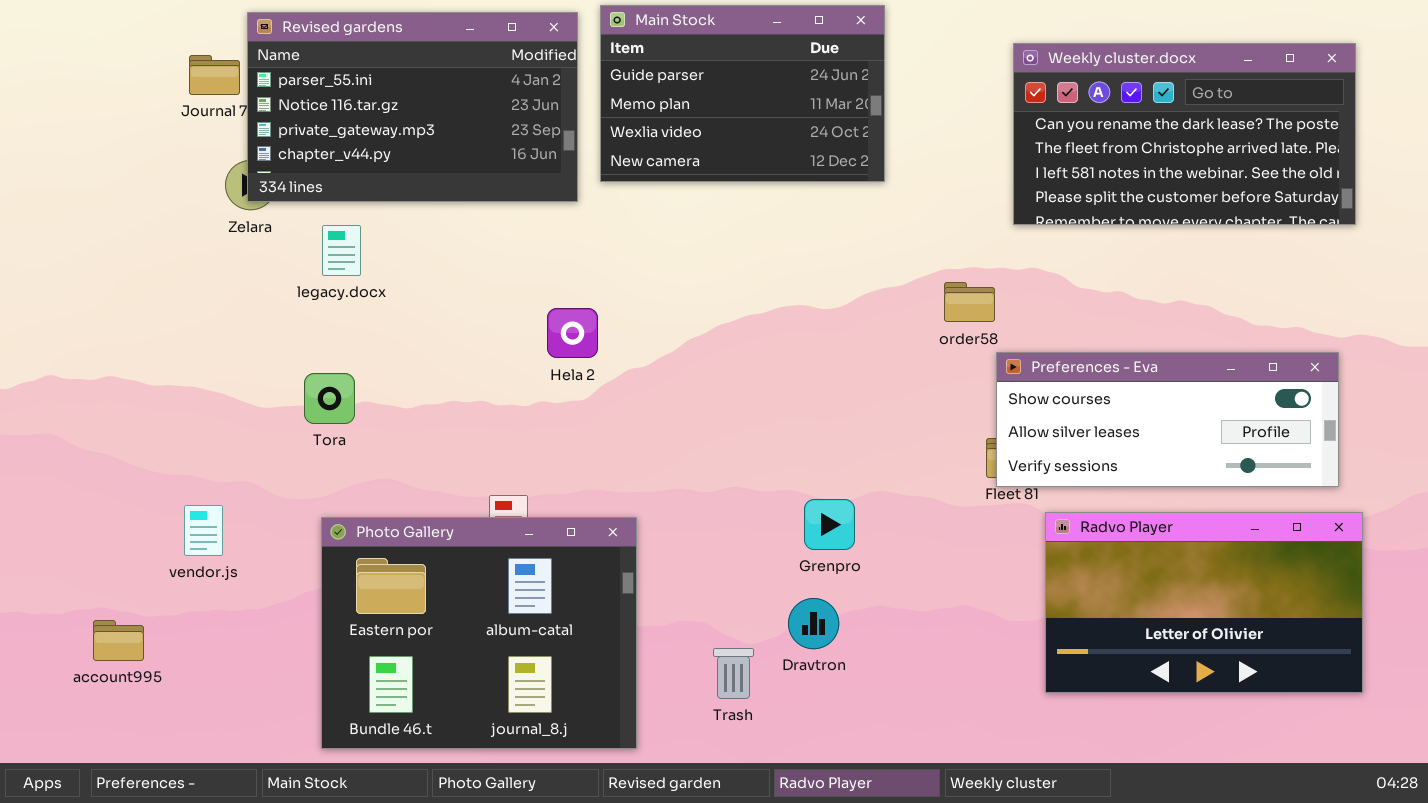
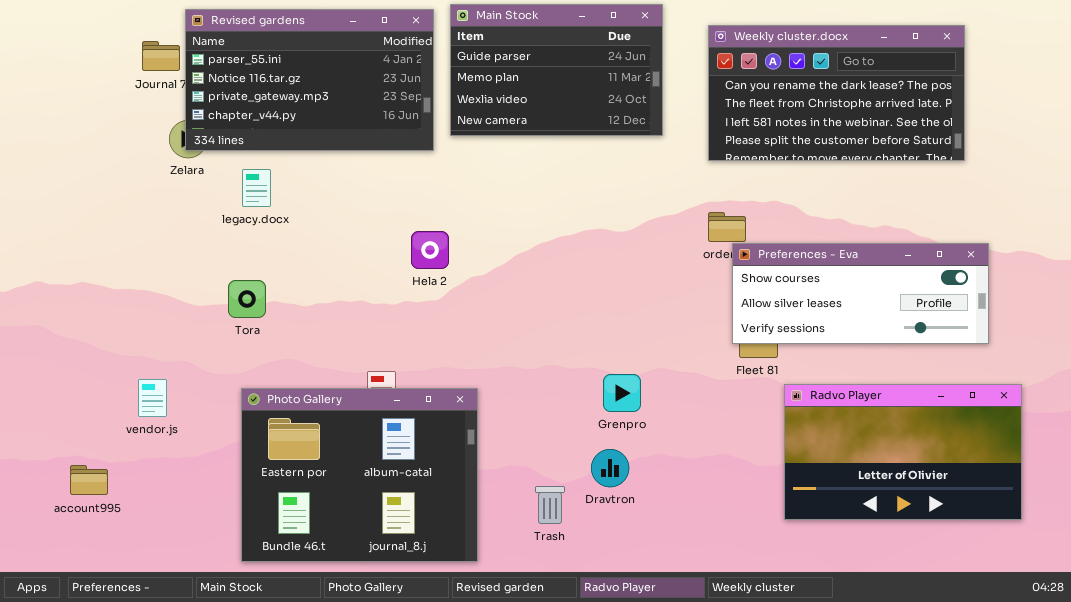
Weekly cluster.docx: [1013,43,1356,225] -> [708,25,965,161], moved
Preferences - Eva: [996,352,1339,487] -> [732,243,989,344], moved

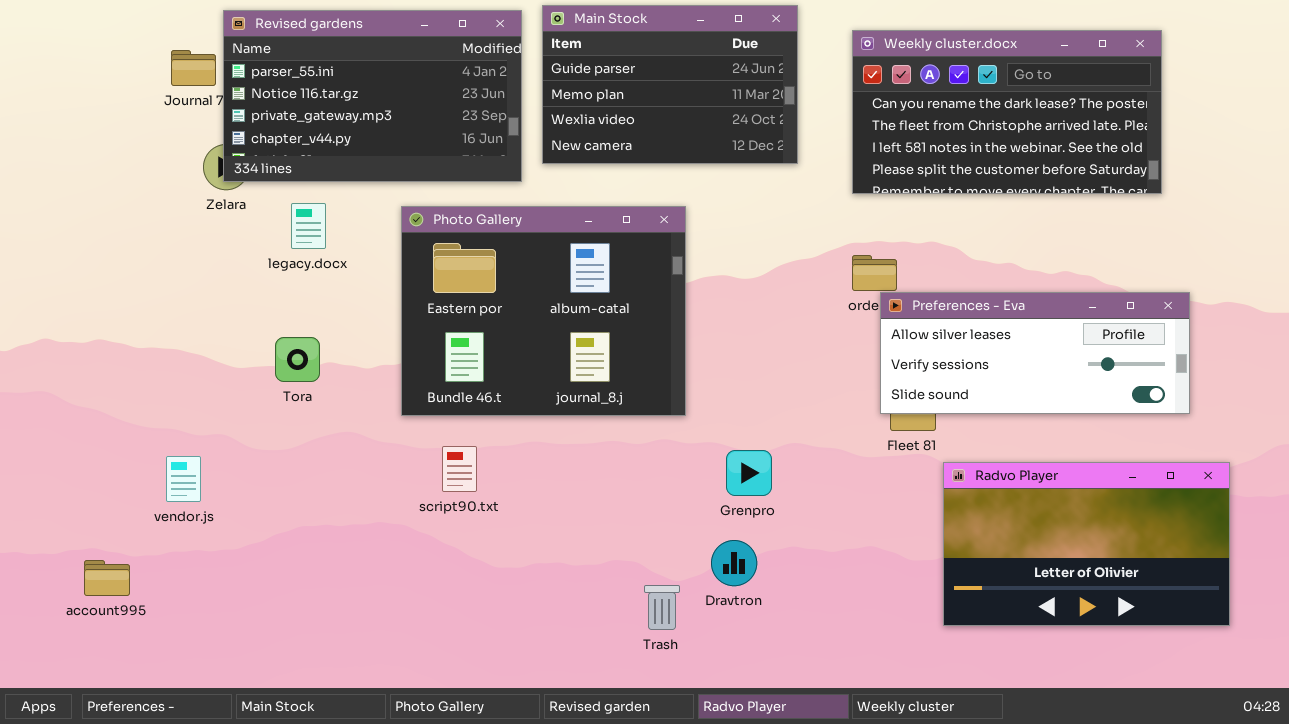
Preferences - Eva: [732,243,989,344] -> [880,292,1190,414], scrolled down 1 row
Photo Gallery: [241,388,478,562] -> [401,206,686,416], moved

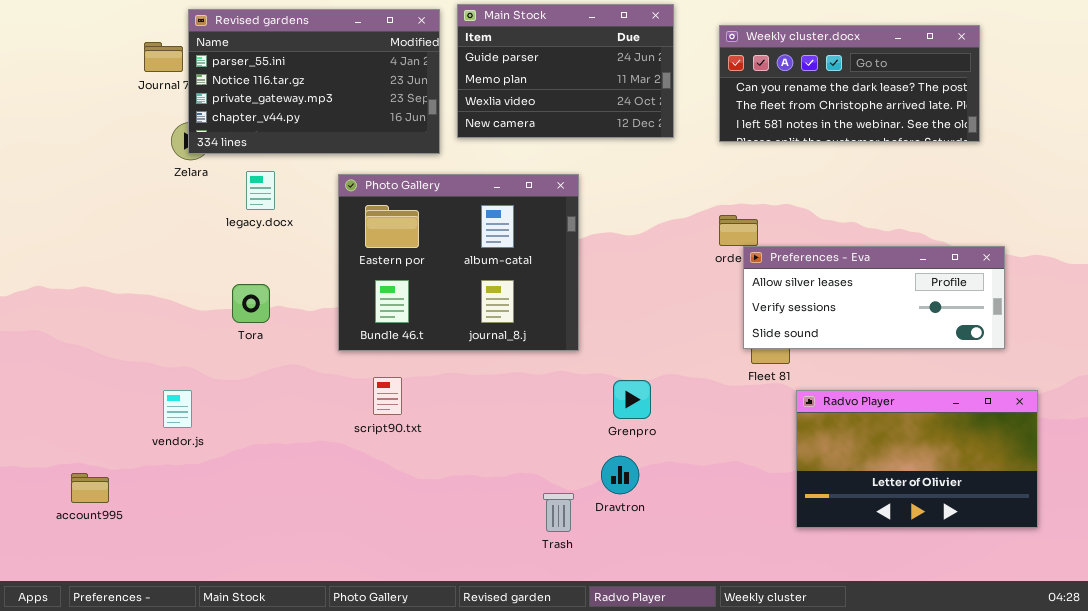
Weekly cluster.docx: [852,30,1162,194] -> [719,25,980,142], resized
vendor.js: [166,456,201,502] -> [163,390,192,428], moved

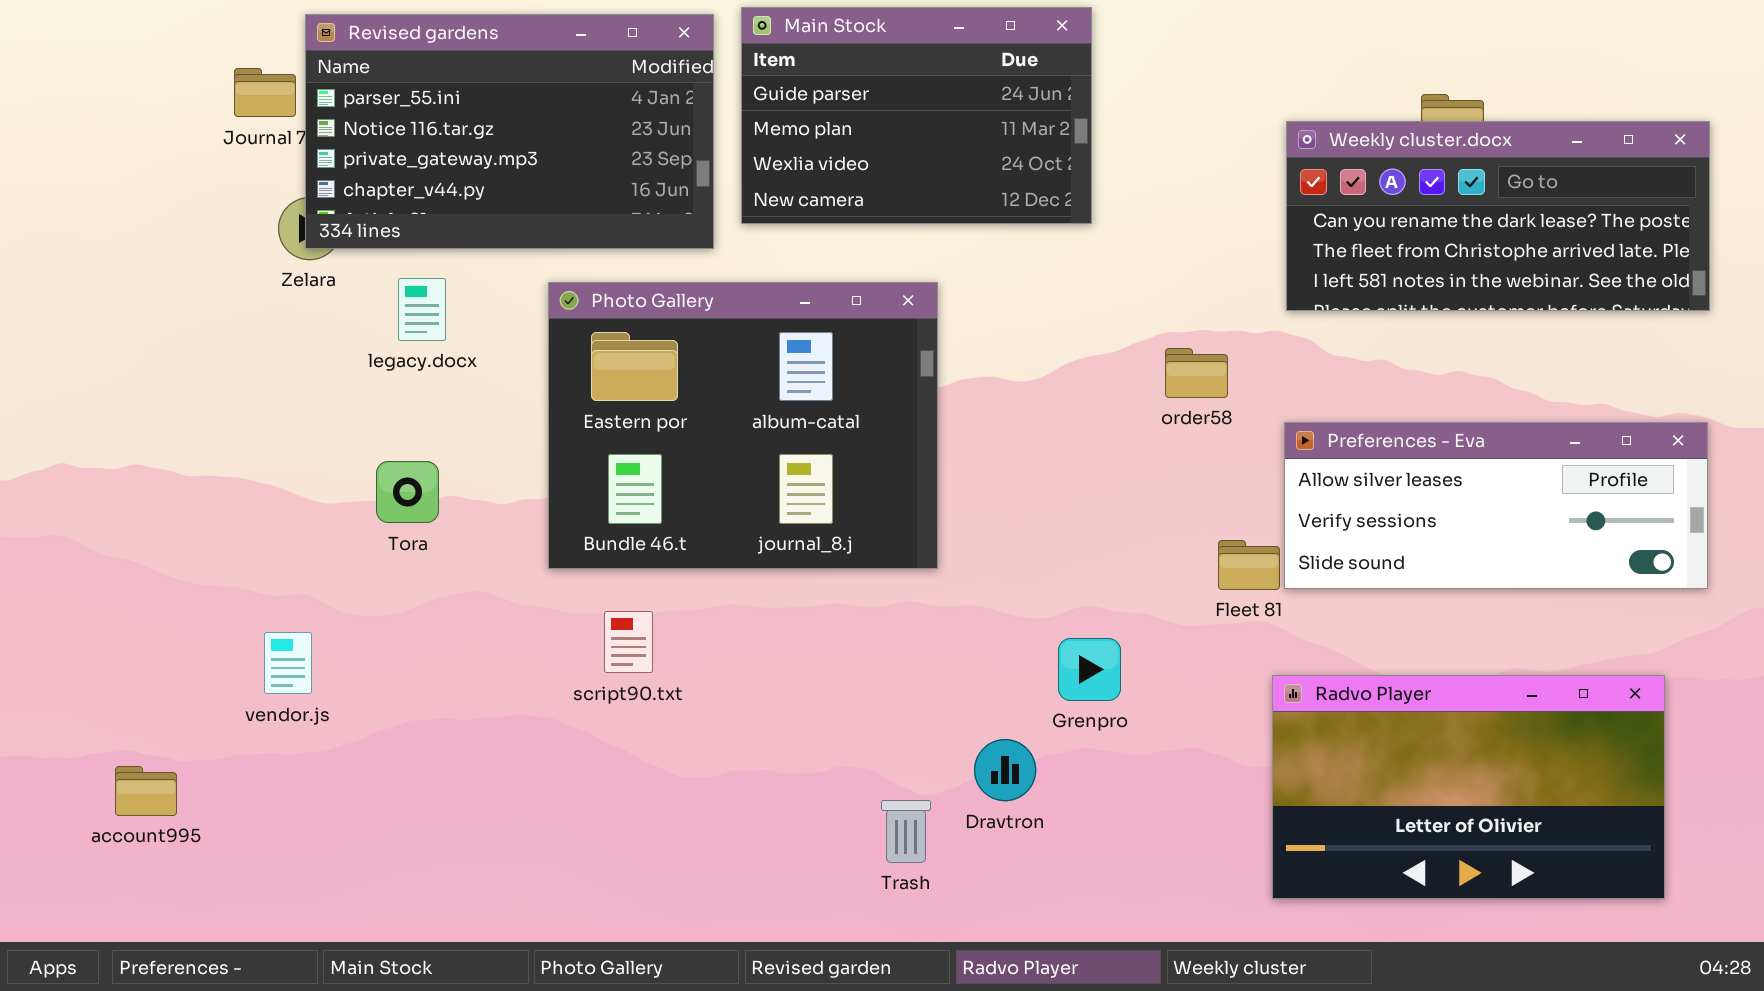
Weekly cluster.docx: [719,25,980,142] -> [1286,121,1710,311], moved
Preferences - Eva: [743,246,1005,349] -> [1284,422,1708,589], moved
Grenpro: [613,380,651,419] -> [1058,638,1121,701], moved
Radvo Player: [796,390,1038,528] -> [1272,675,1665,899], moved

